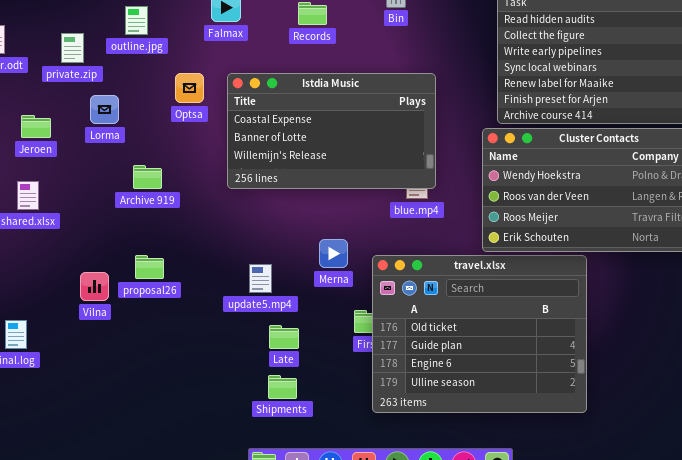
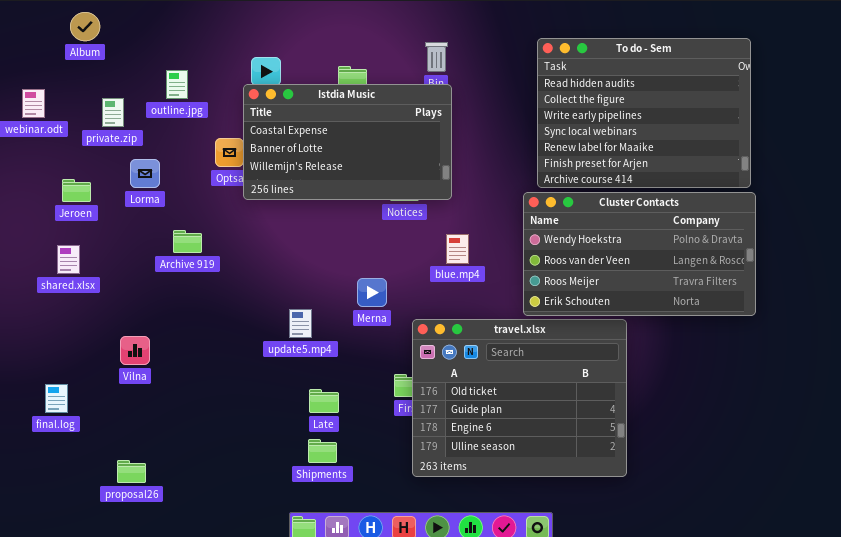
Istdia Music: [227,73,436,189] -> [243,84,452,200], moved
Merna: [319,239,348,268] -> [357,278,387,307], moved
proposal26: [135,255,164,279] -> [117,460,146,483], moved
update5.mp4: [249,264,272,293] -> [289,309,312,338], moved

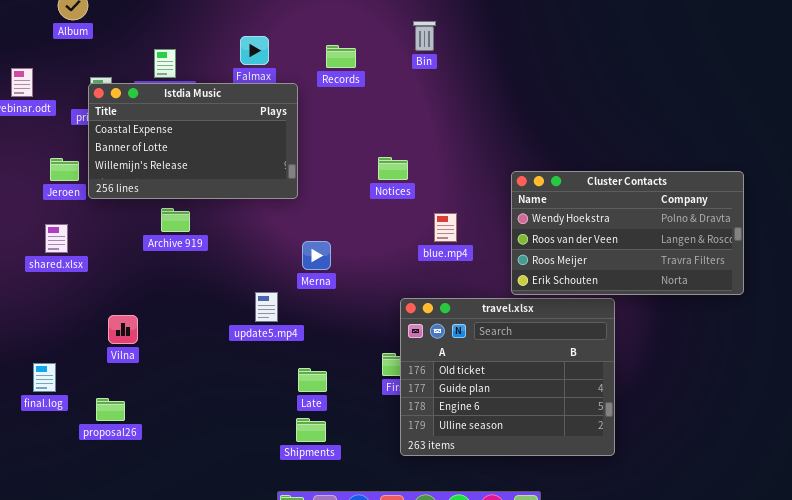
To do - Sem: [537,38,751,188] -> none, closed
Istdia Music: [243,84,452,200] -> [88,83,298,199], moved
Merna: [357,278,387,307] -> [302,241,331,270], moved
update5.mp4: [289,309,312,338] -> [255,292,278,322], moved
proposal26: [117,460,146,483] -> [96,398,125,421], moved

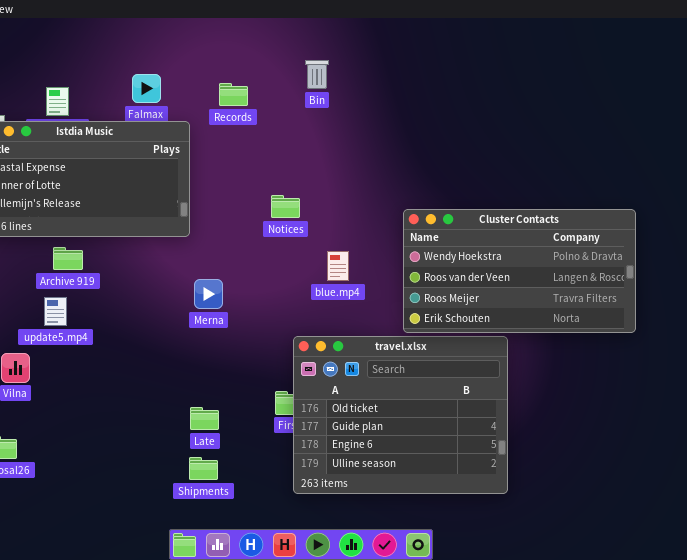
update5.mp4: [255,292,278,322] -> [44,297,67,326], moved

